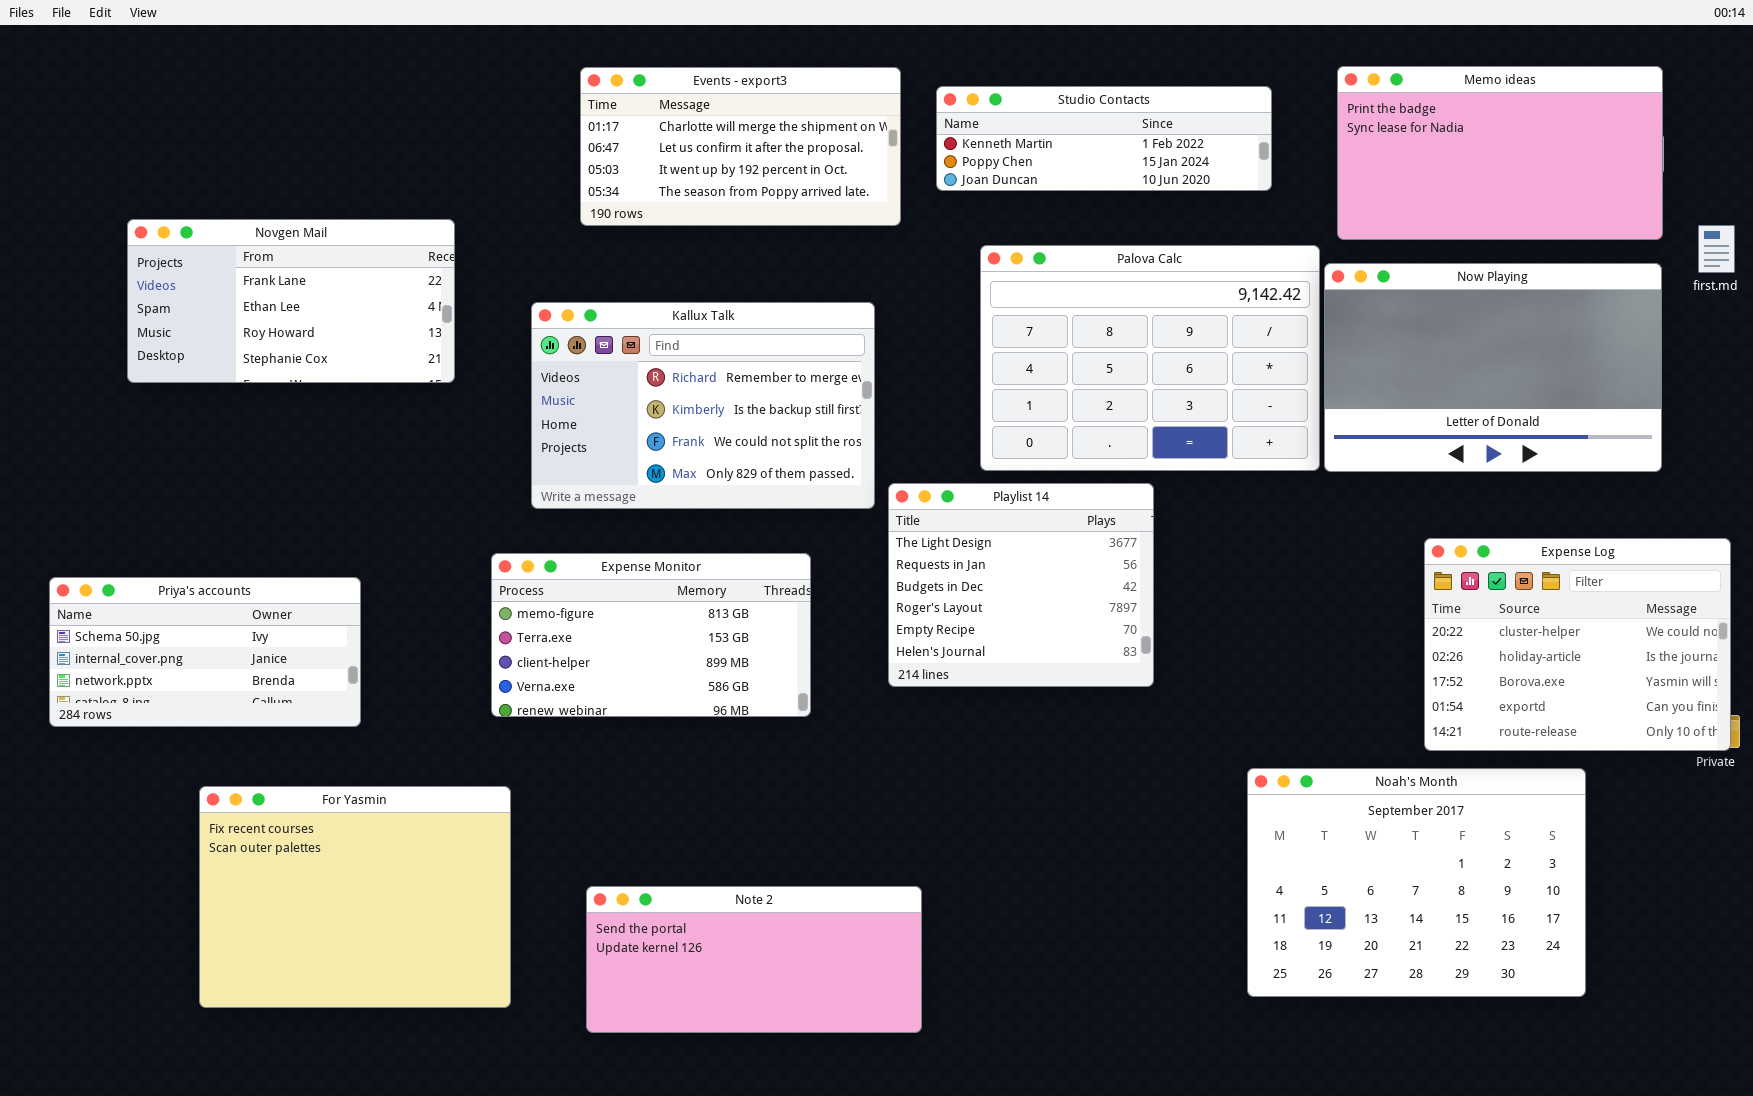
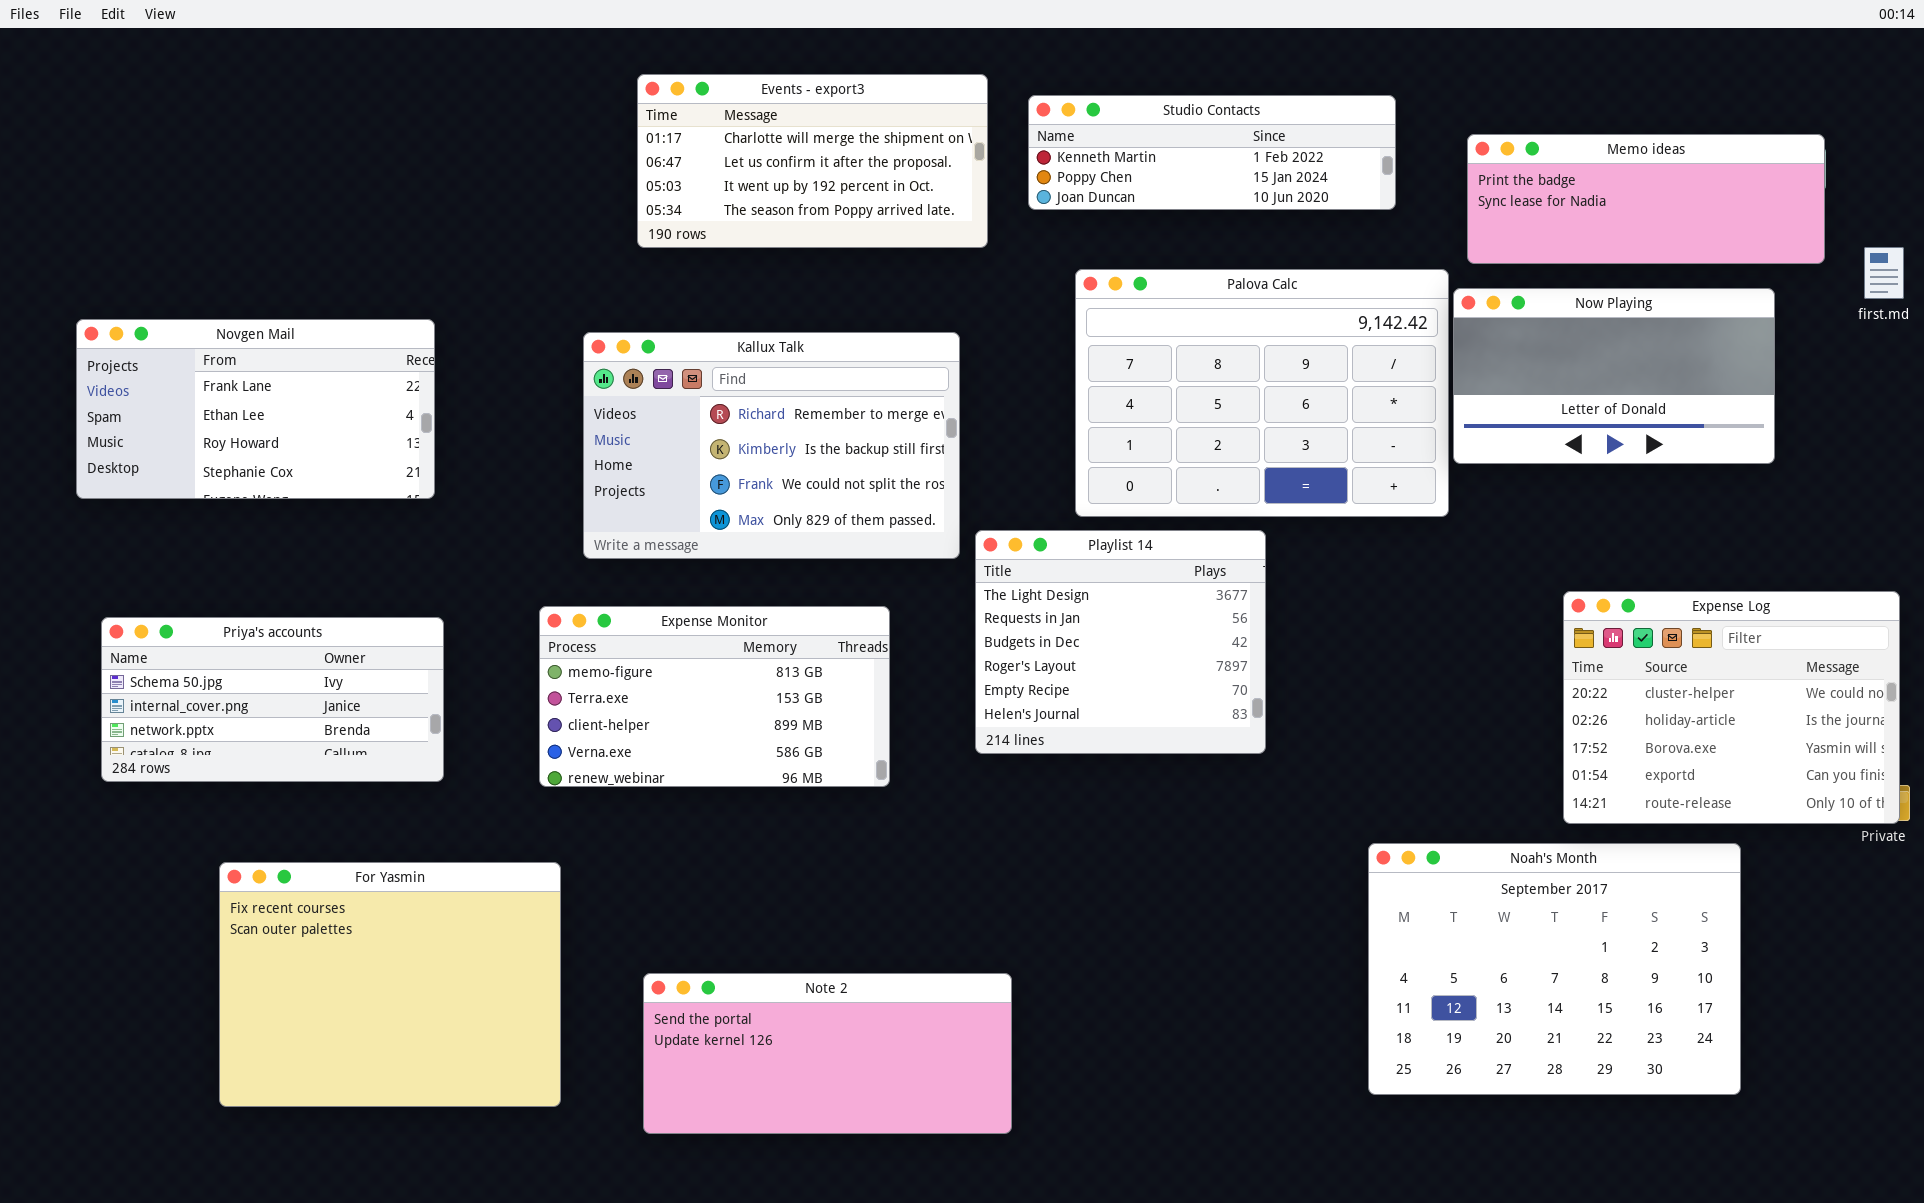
Memo ideas: [1337,66,1663,240] -> [1467,134,1825,264], resized
Novgen Mail: [127,219,455,383] -> [76,319,435,499], moved
Now Playing: [1324,263,1662,472] -> [1453,288,1775,464], resized
Priya's accounts: [49,577,361,727] -> [101,617,444,782], moved

